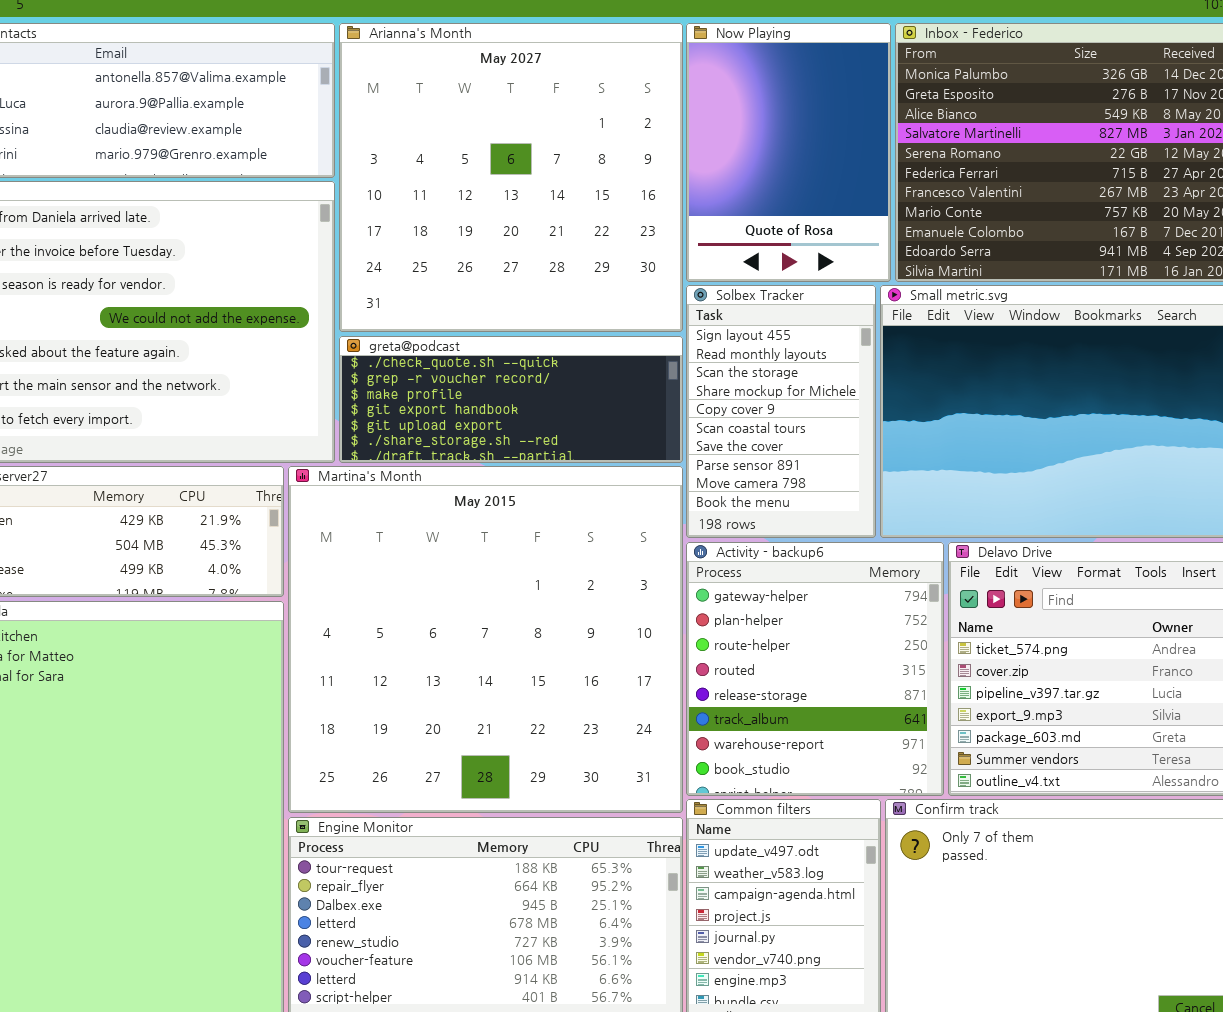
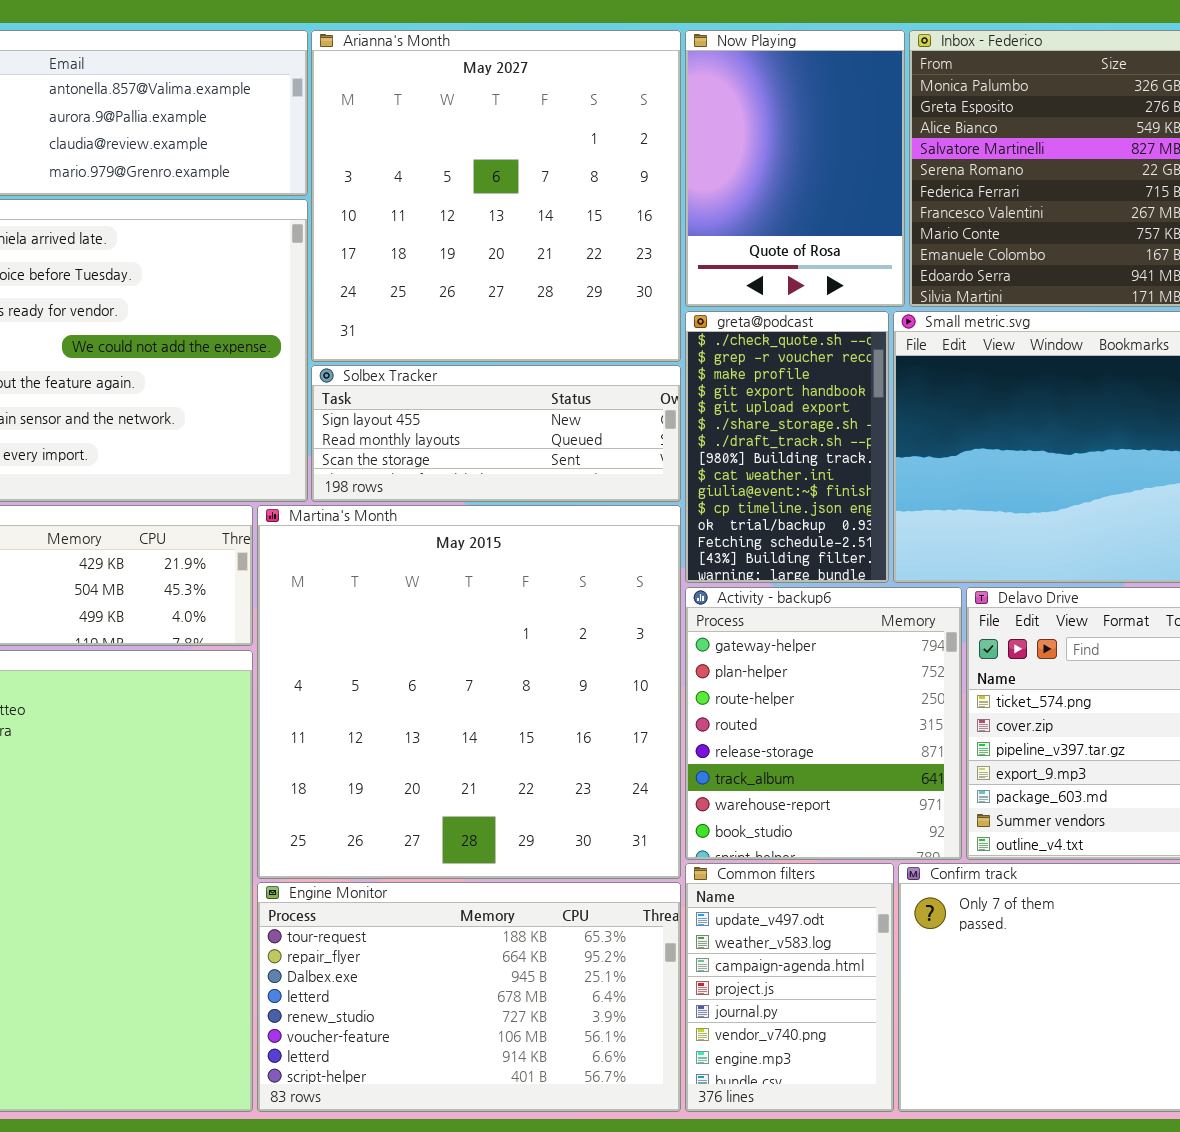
Solbex Tracker: [686,285,876,538] -> [311,365,681,502], moved, resized
greta@podcast: [339,336,683,463] -> [685,311,889,583], moved, resized

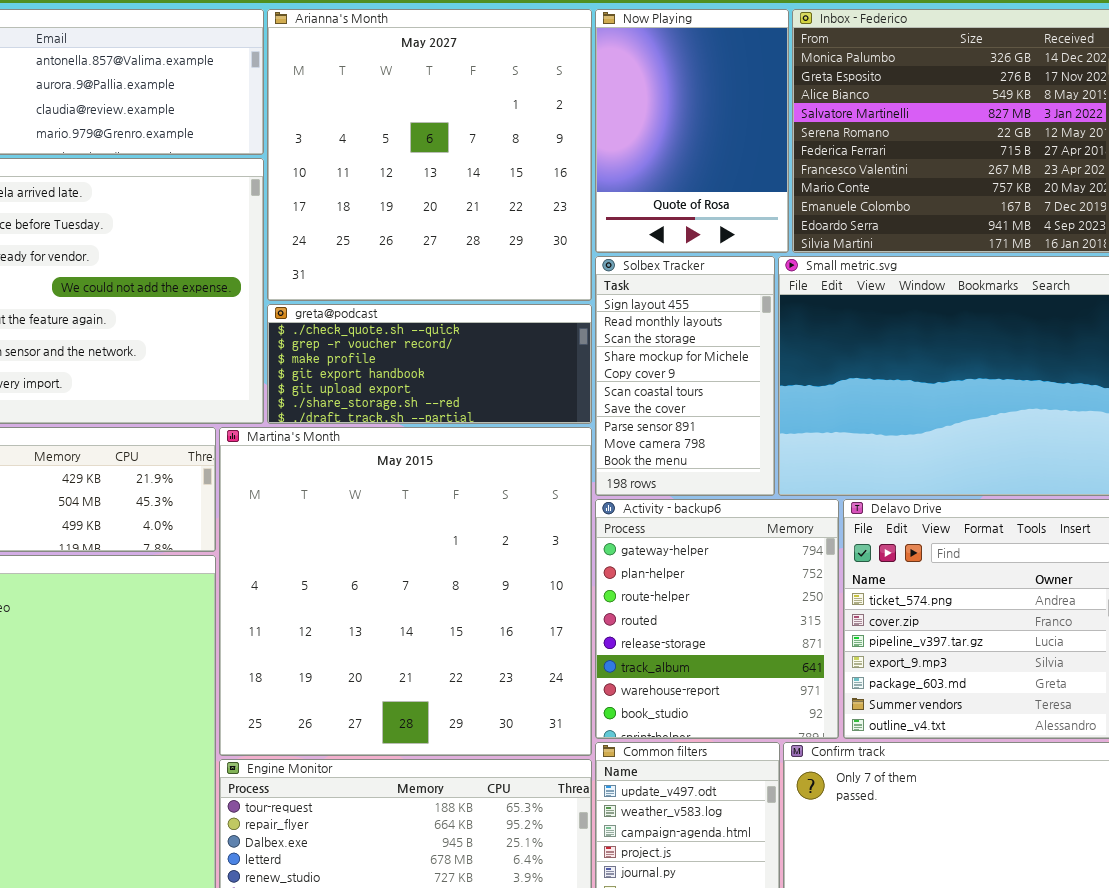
greta@podcast: [685,311,889,583] -> [267,304,592,424], moved, resized
Solbex Tracker: [311,365,681,502] -> [595,256,775,496], moved, resized

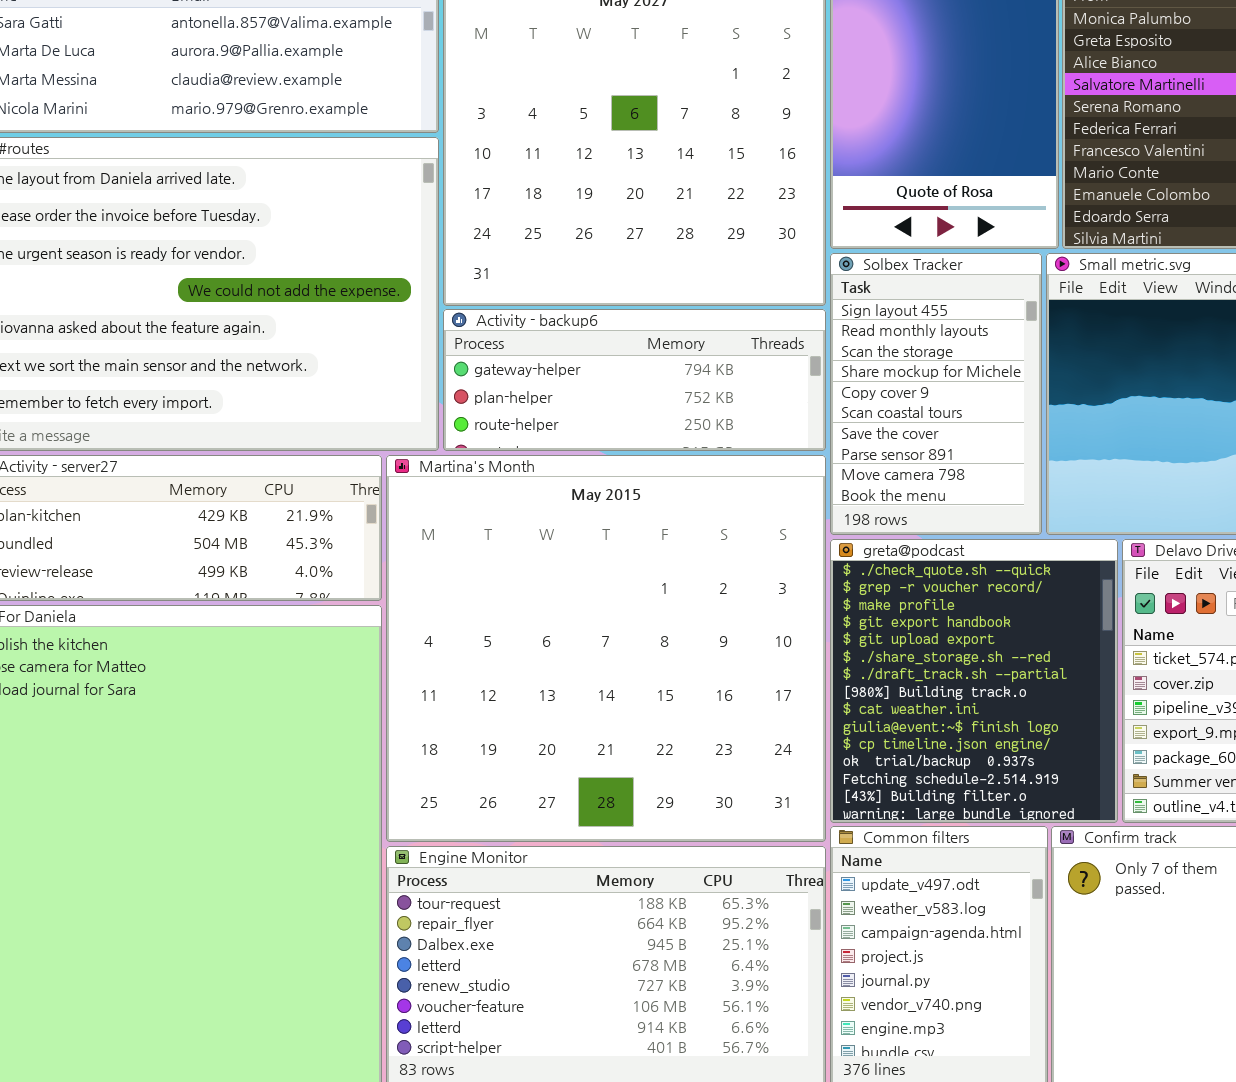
greta@podcast: [267,304,592,424] -> [830,539,1118,823], moved, resized
Activity - backup6: [595,499,839,739] -> [443,309,826,451], moved, resized

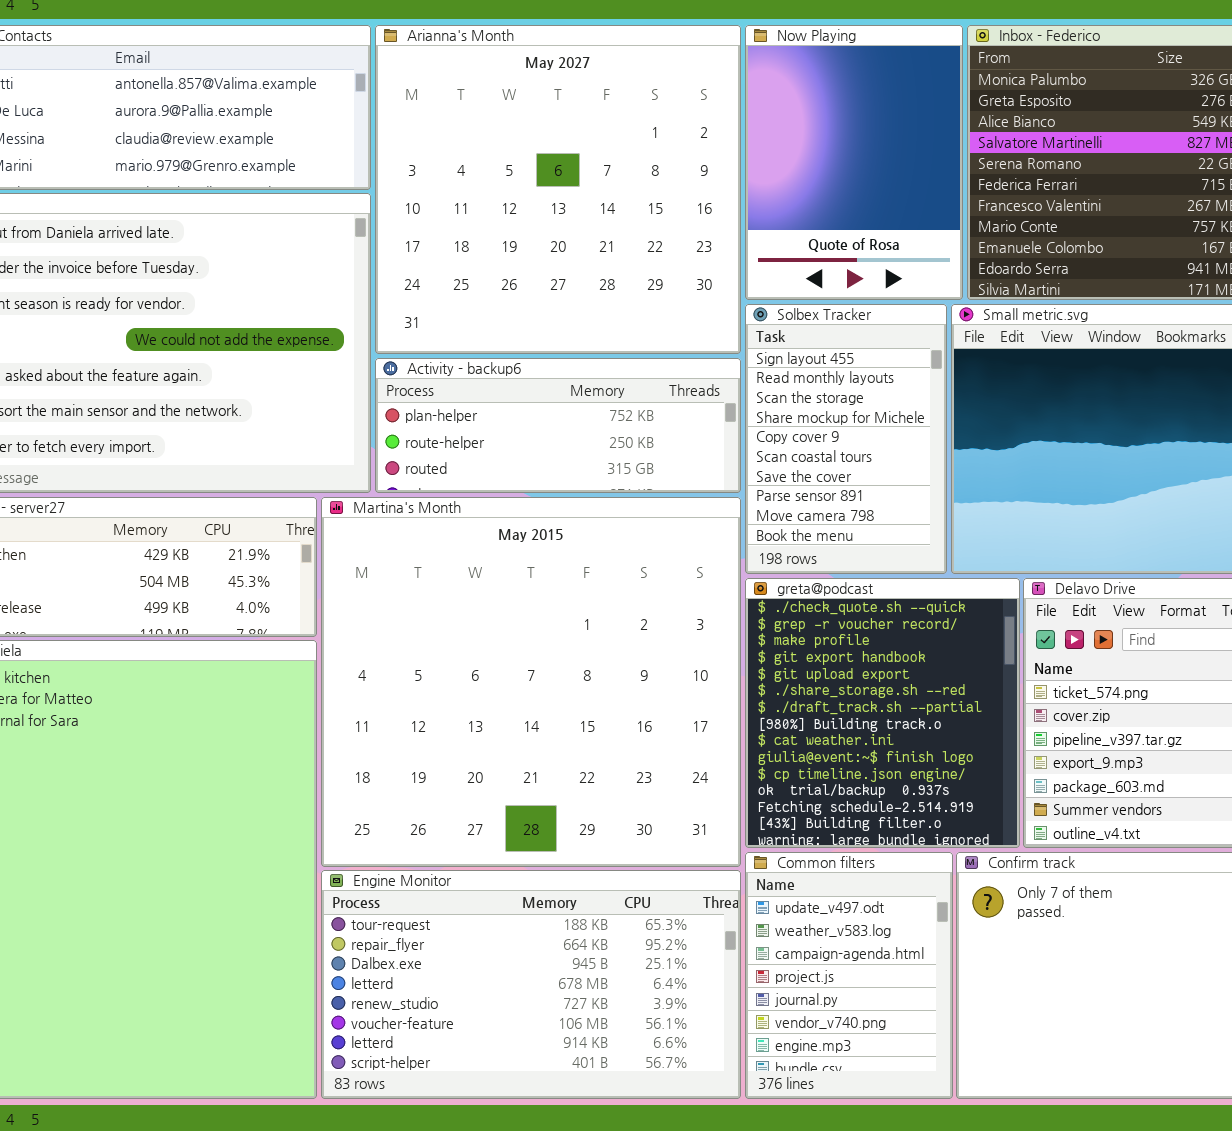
Activity - backup6: [443,309,826,451] -> [375,358,741,493], scrolled down 1 row

